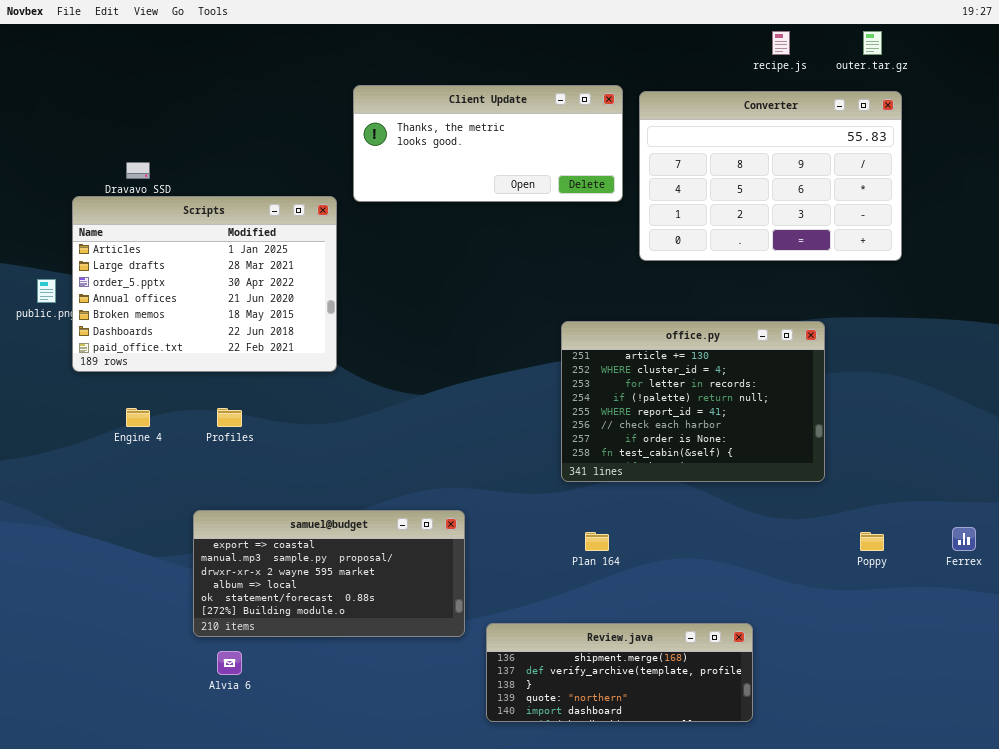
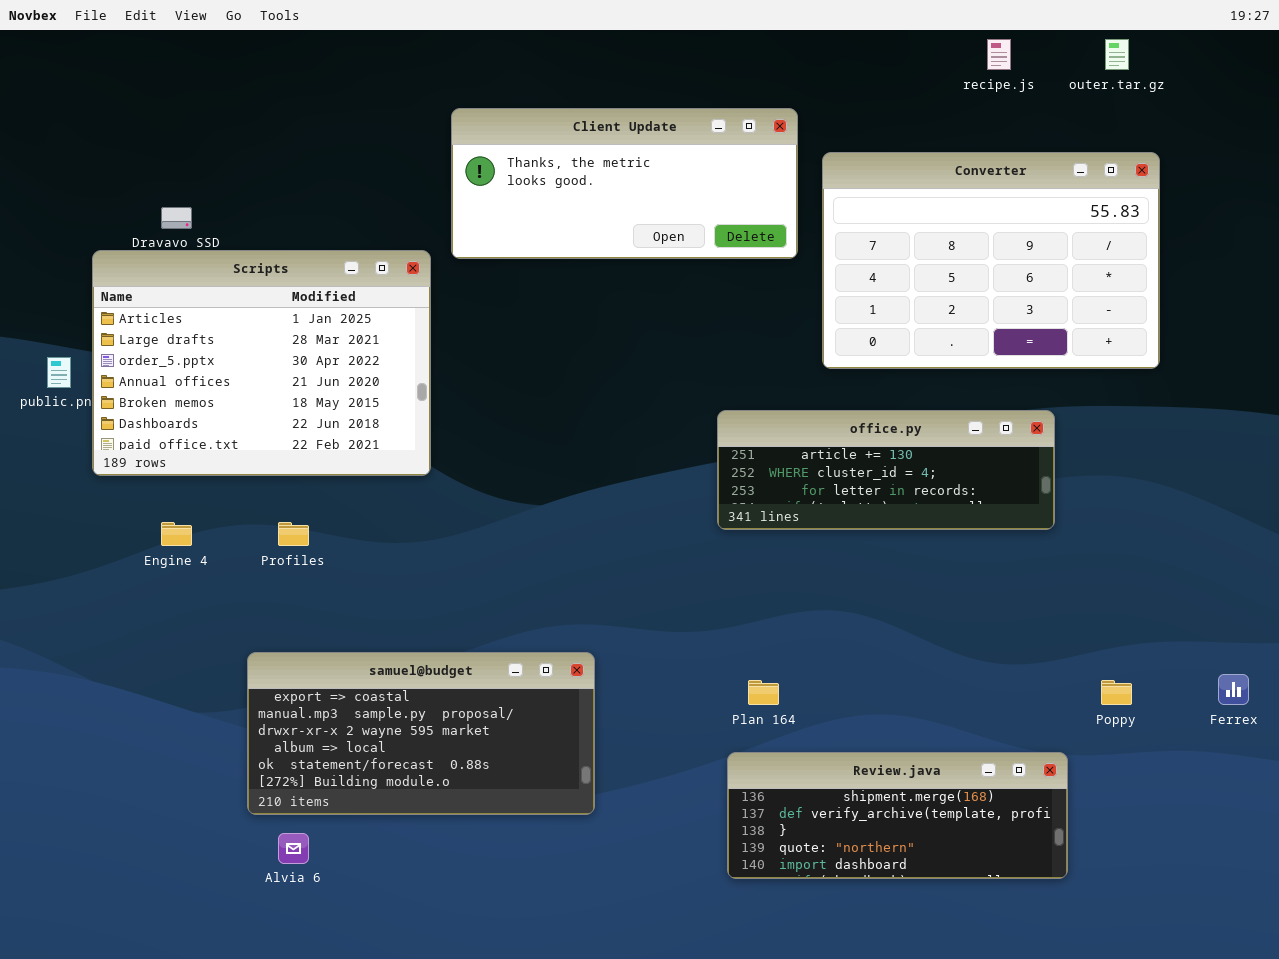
Converter: [639,91,902,261] -> [822,152,1160,369], moved
office.py: [561,321,825,482] -> [717,410,1055,530], resized
Review.java: [486,623,753,722] -> [727,752,1068,879], moved

